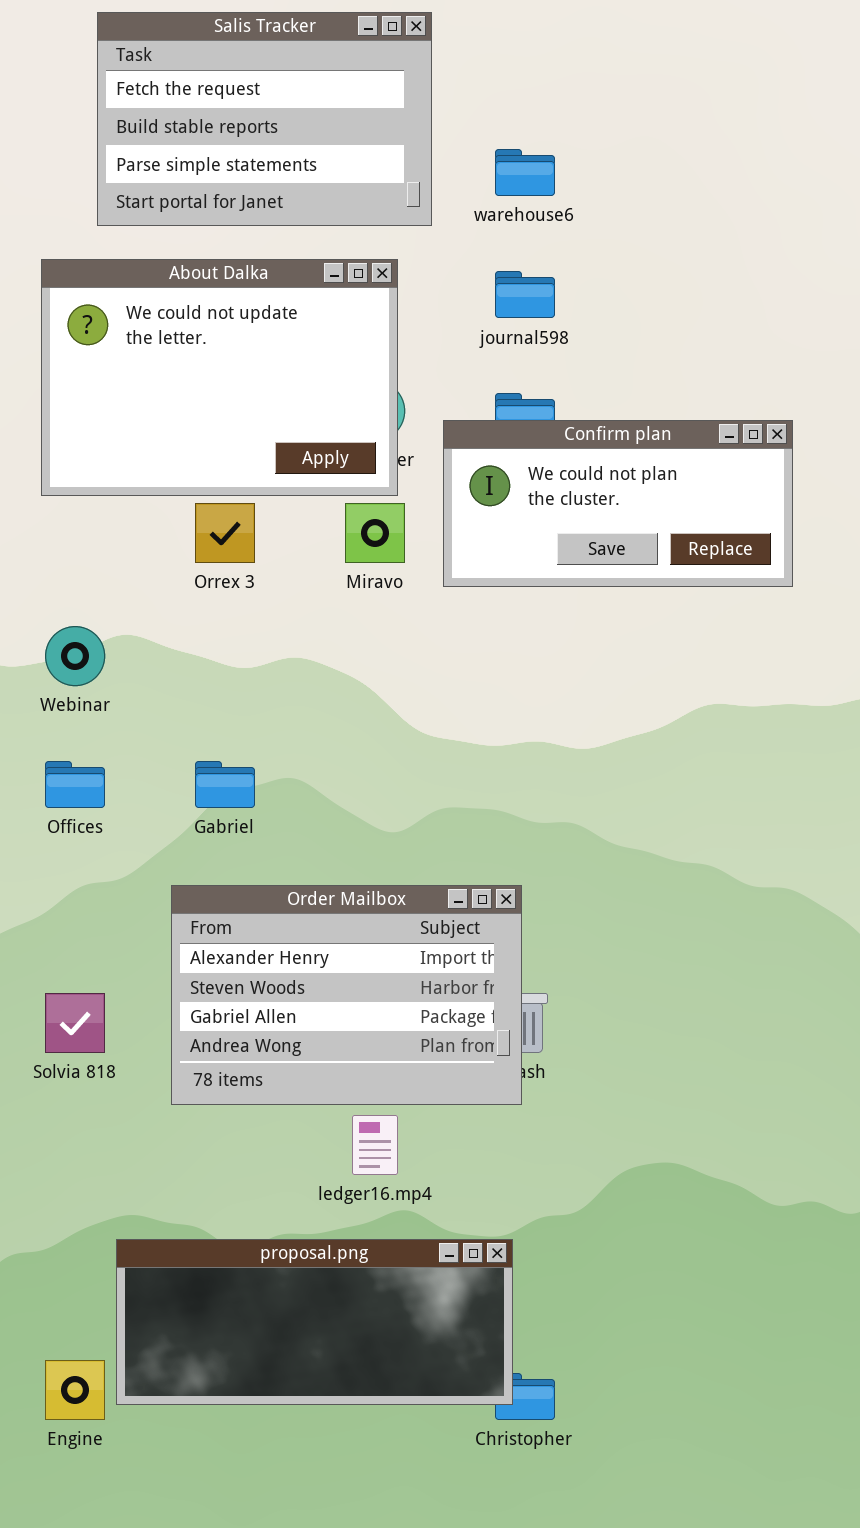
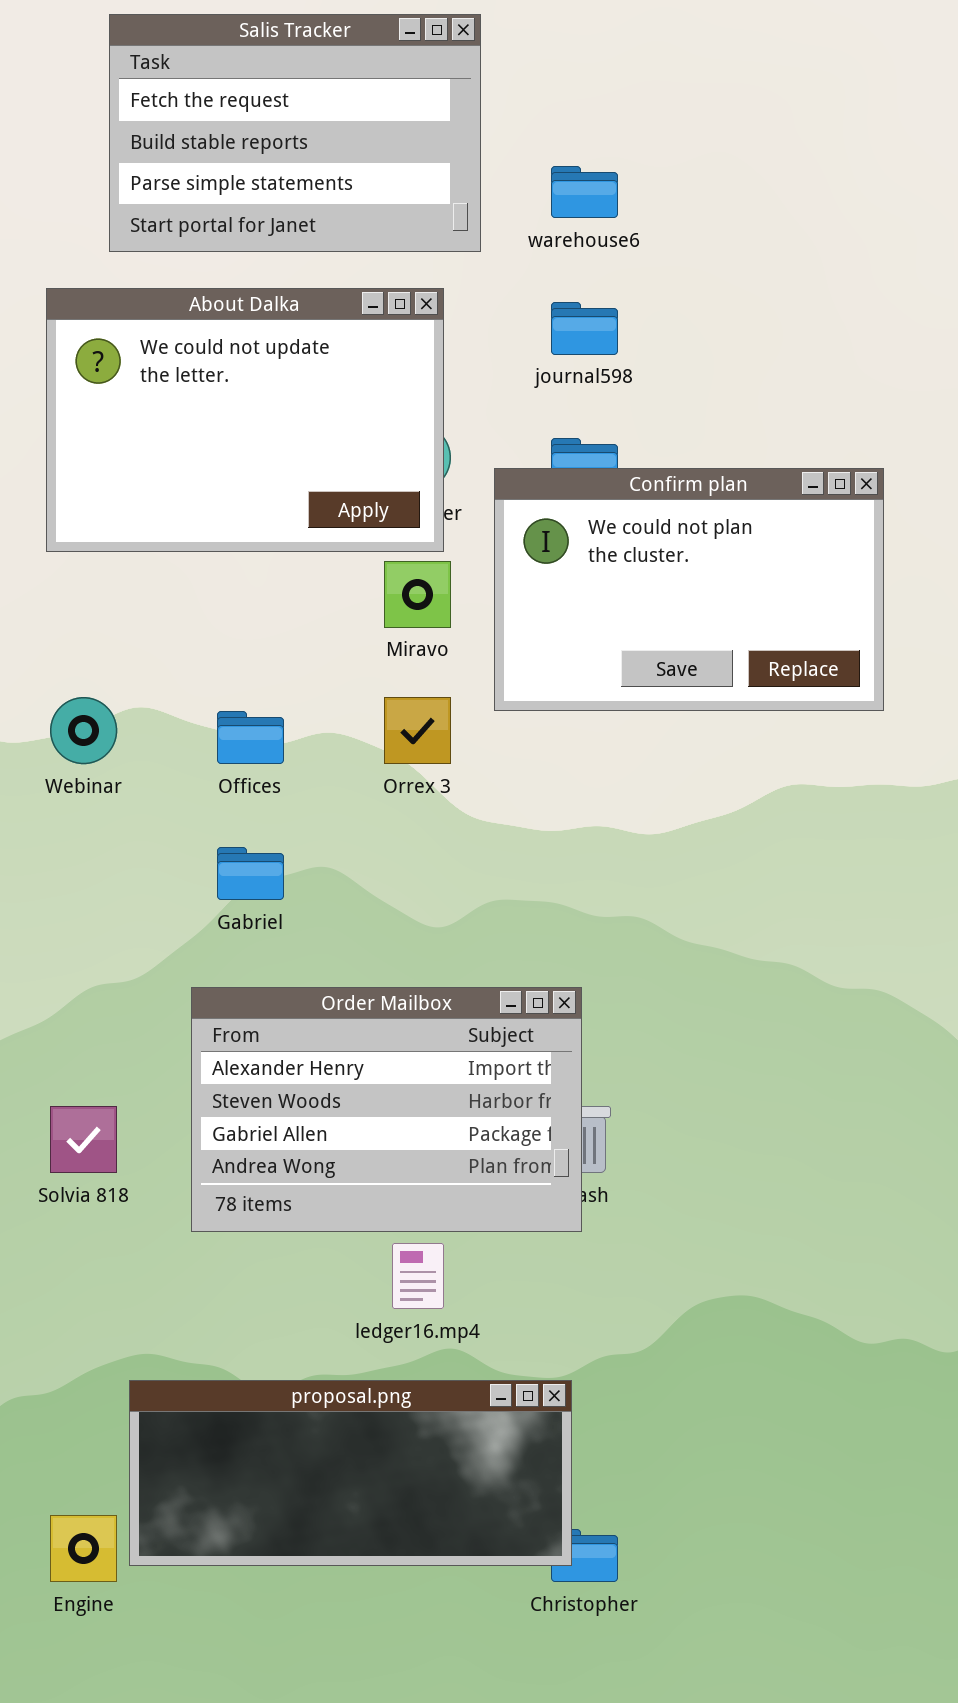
Confirm plan: [443,420,793,587] -> [494,468,884,711], resized
Orrex 3: [195,503,255,563] -> [384,697,451,764], moved
Offices: [45,761,105,808] -> [217,711,284,764], moved

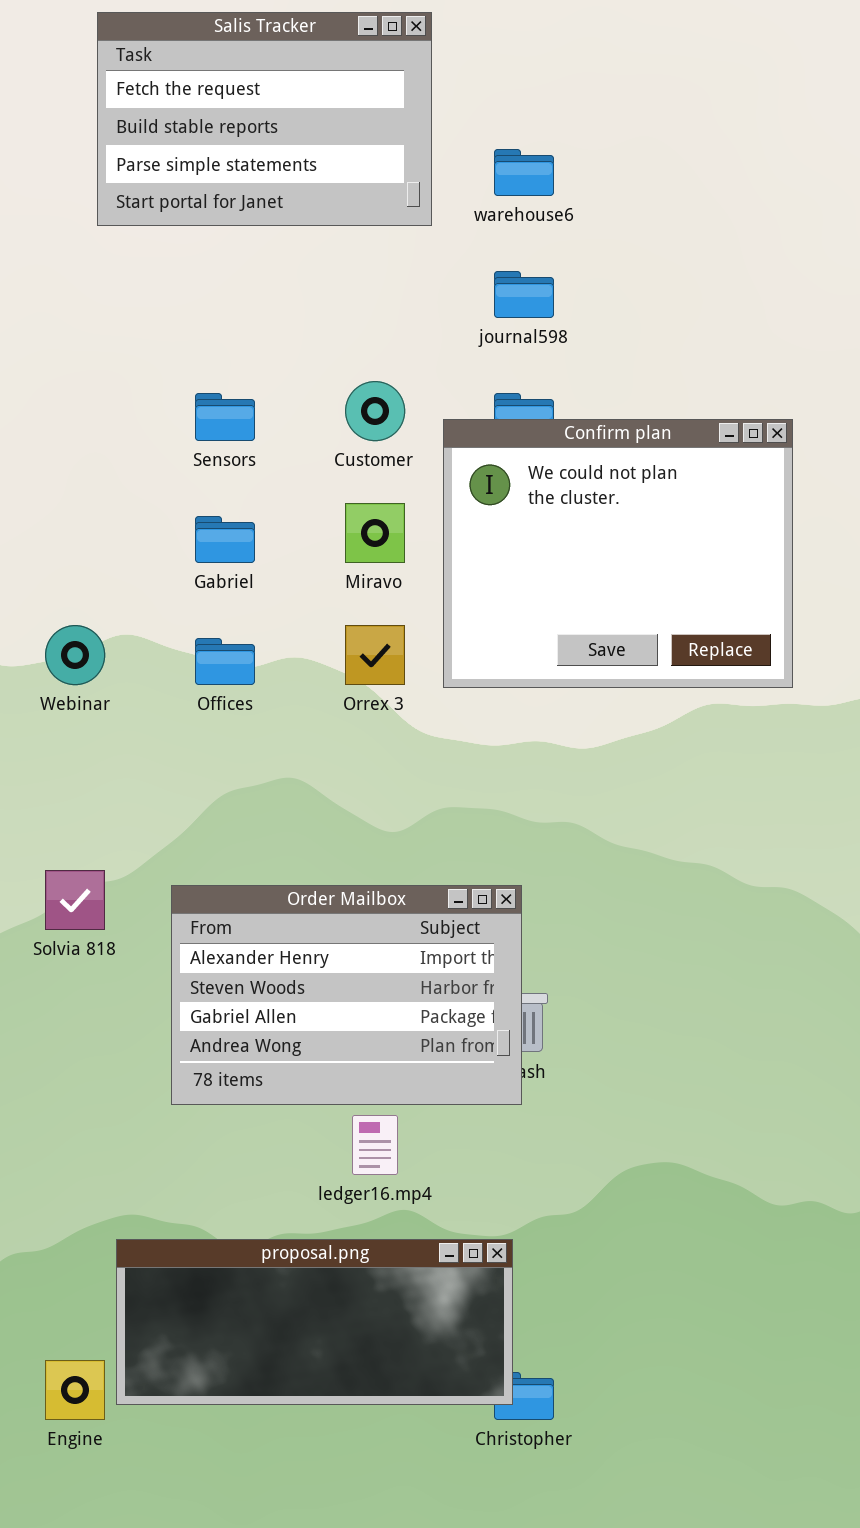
About Dalka: [46,288,444,552] -> none, closed
Confirm plan: [494,468,884,711] -> [443,419,793,688], resized
Gabriel: [217,847,284,900] -> [195,516,255,563], moved
Solvia 818: [50,1106,117,1173] -> [45,870,105,930], moved

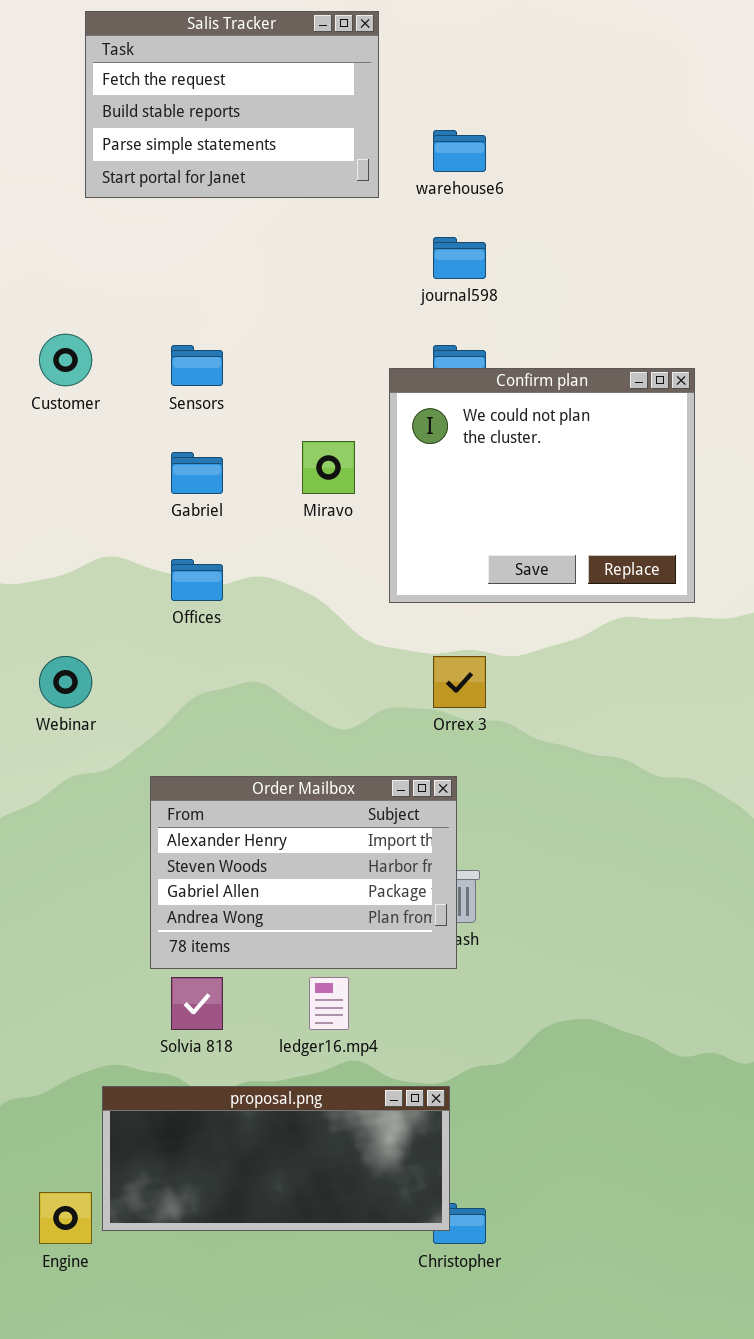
Customer: [345,381,405,441] -> [39,334,92,386], moved
Webinar: [45,625,105,685] -> [39,656,92,708], moved
Orrex 3: [345,625,405,685] -> [433,656,486,708], moved
Solvia 818: [45,870,105,930] -> [171,977,223,1030], moved

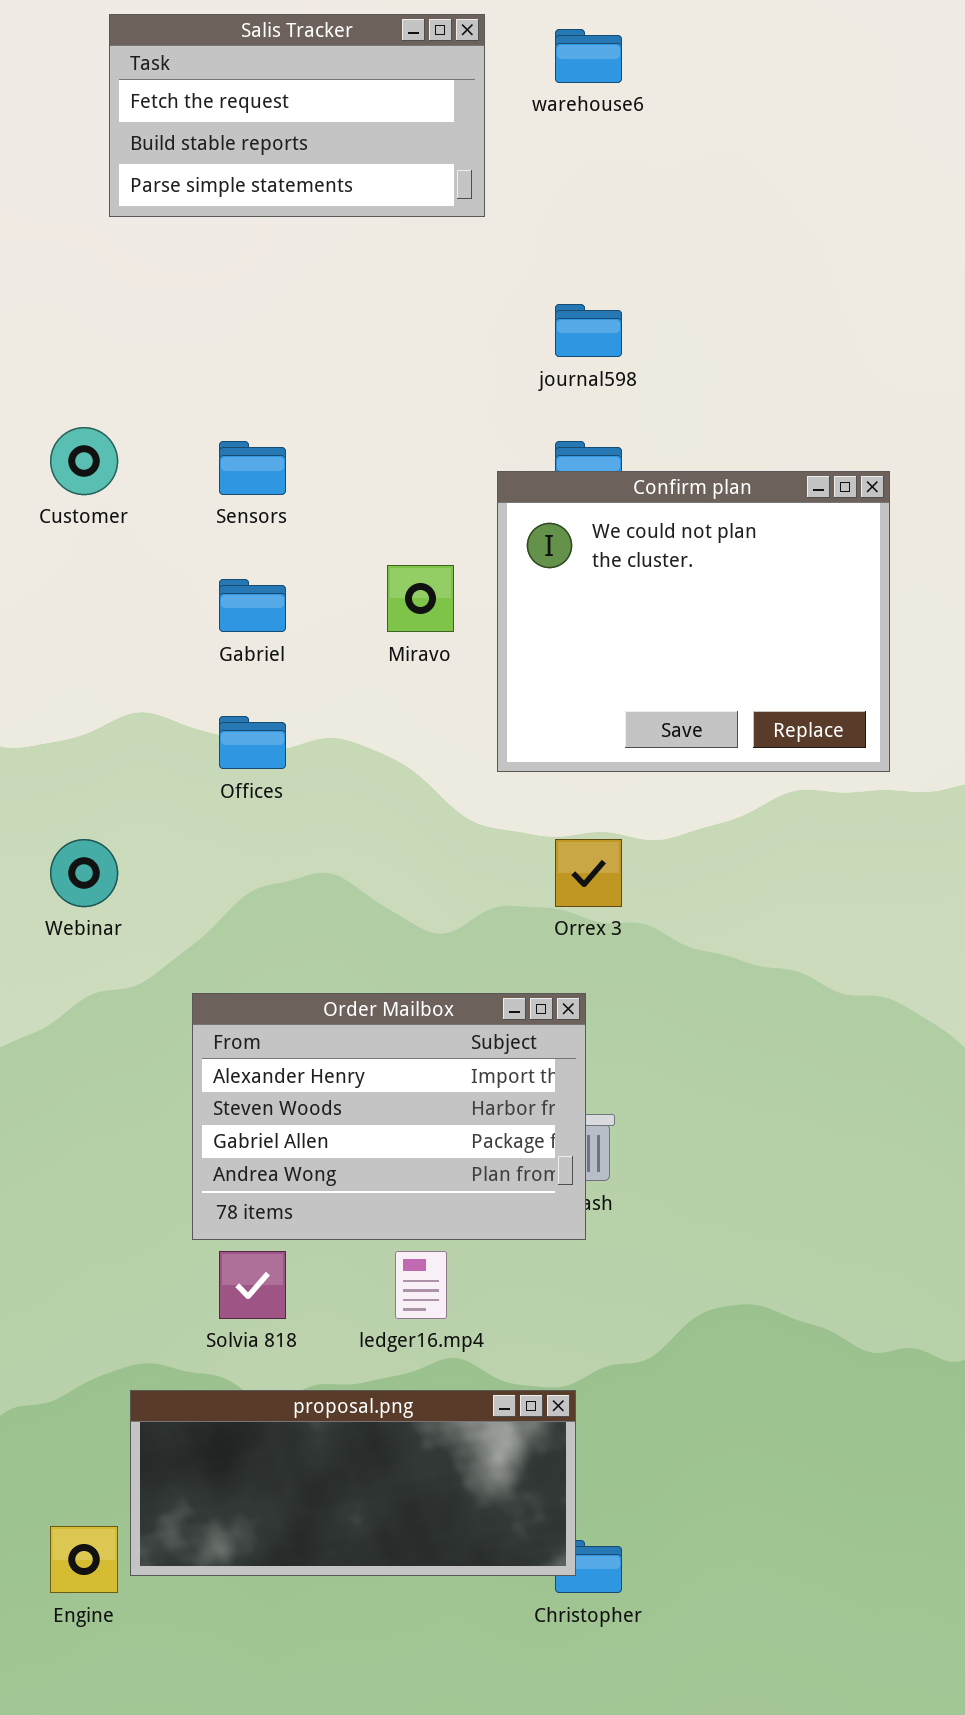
Salis Tracker: [85,11,379,198] -> [109,14,485,217], resized
warehouse6: [433,130,486,172] -> [555,29,622,83], moved

